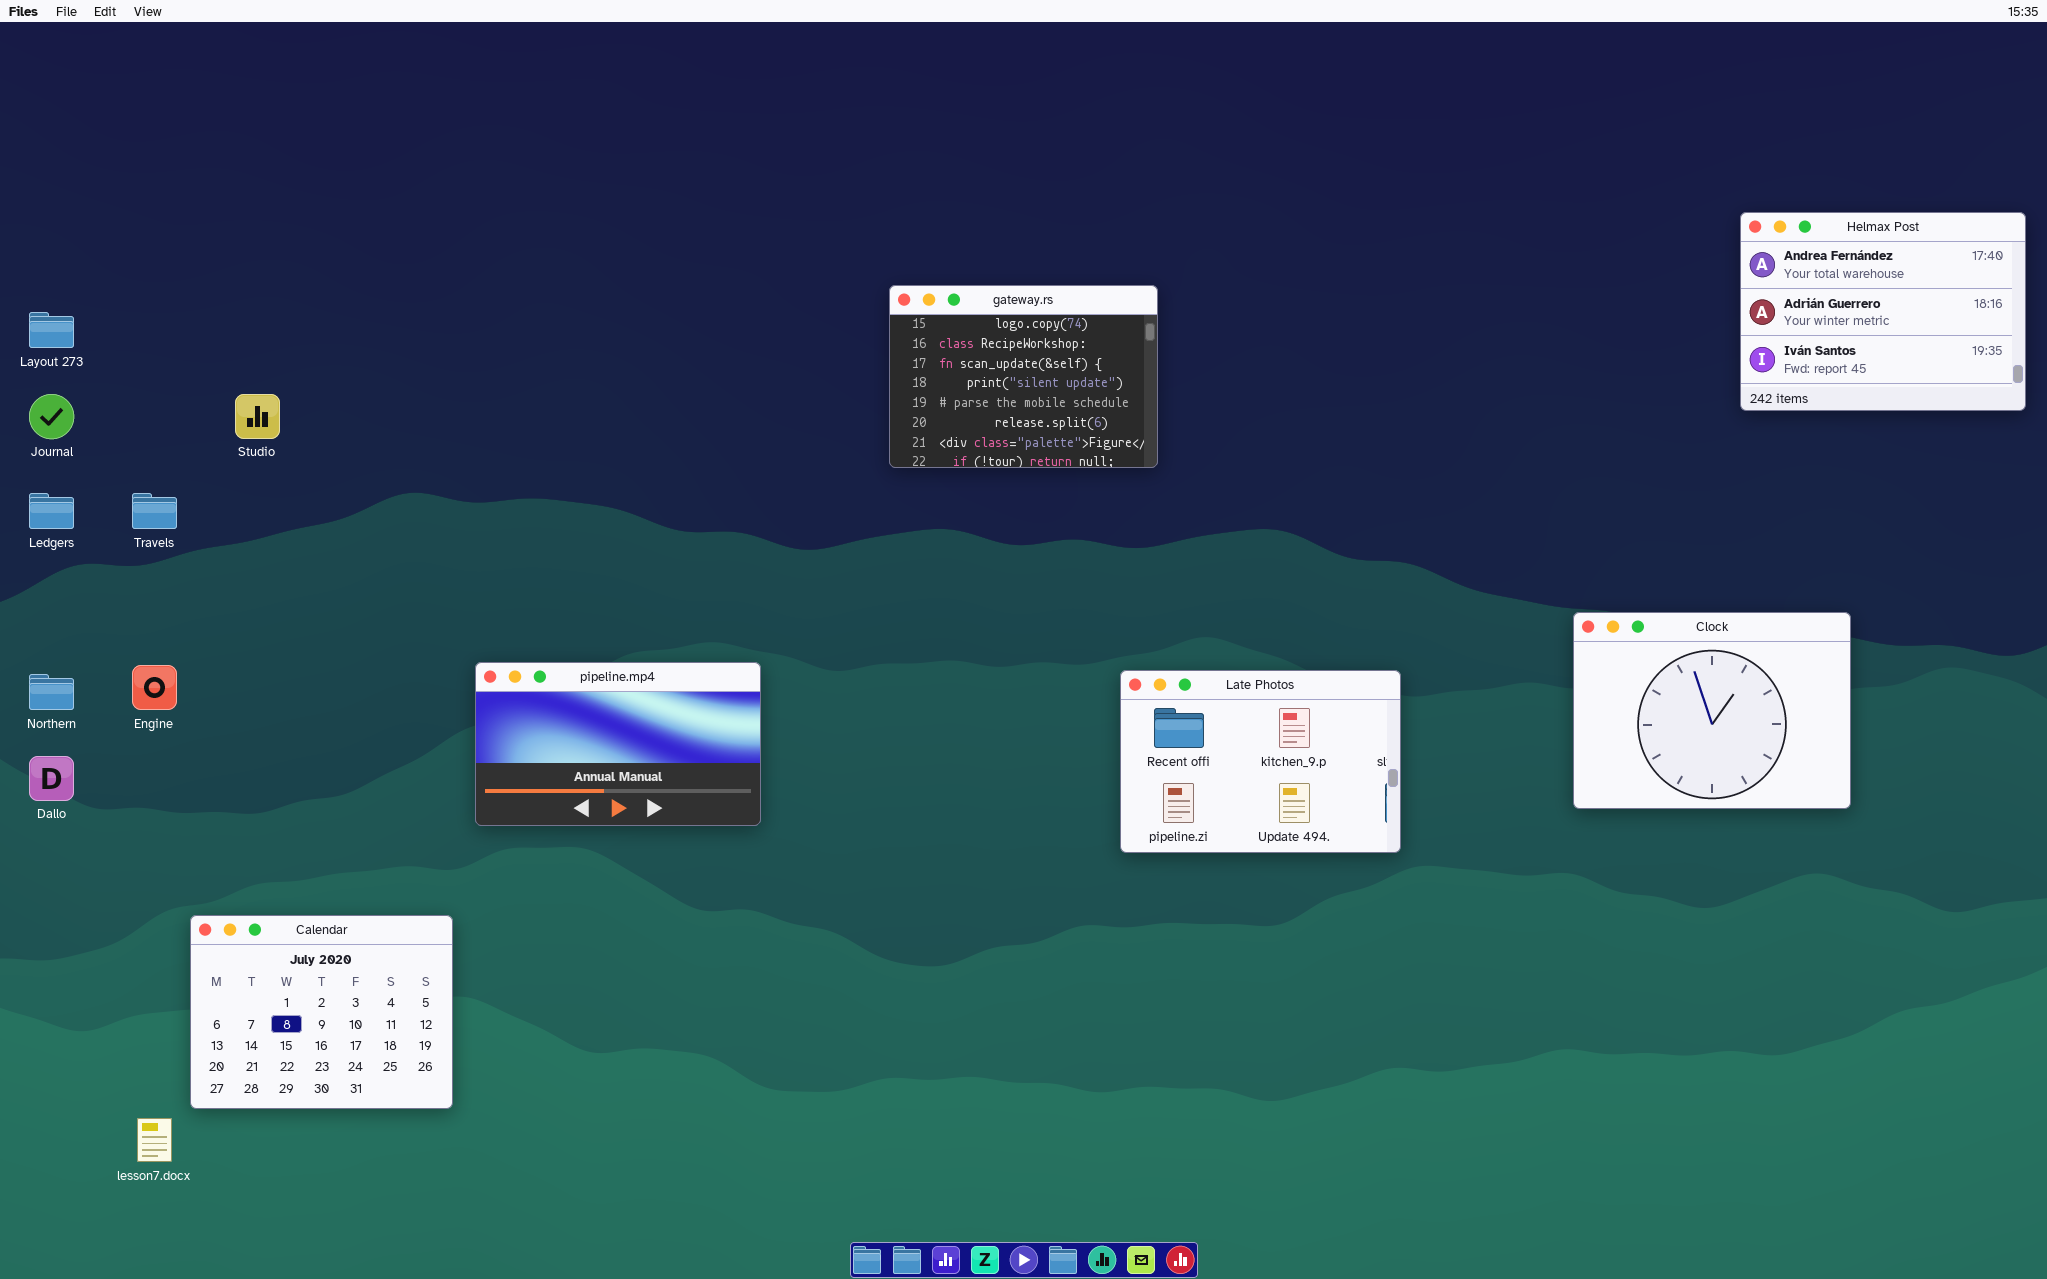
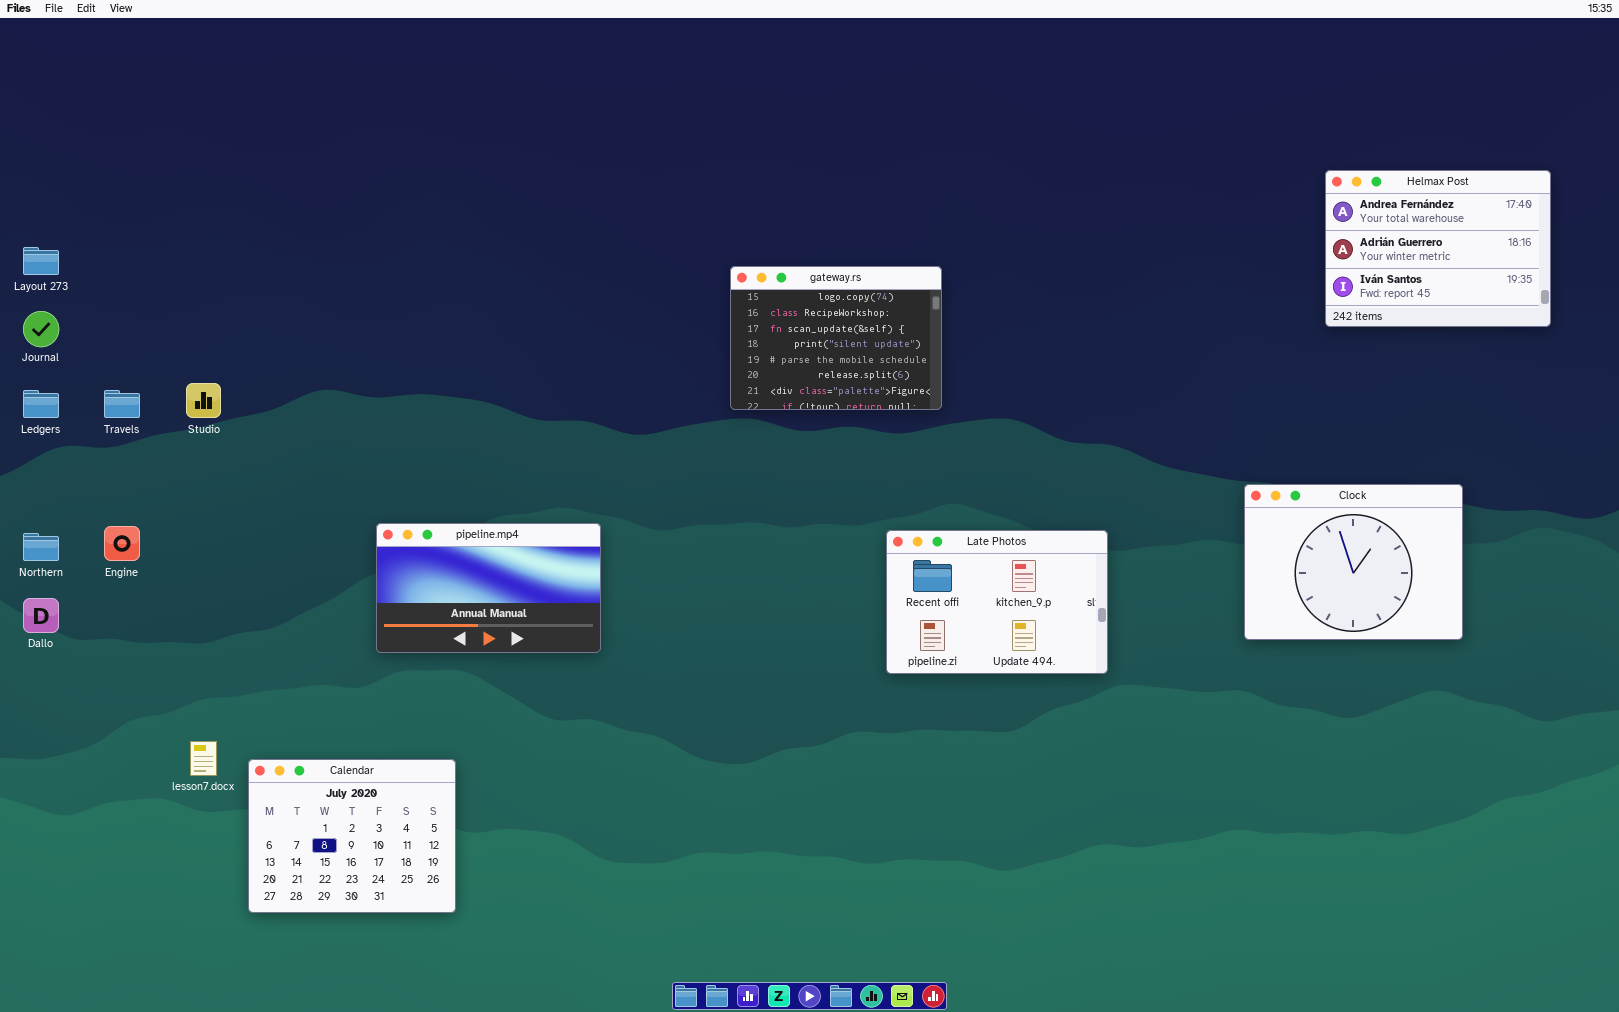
Helmax Post: [1740,212,2026,411] -> [1325,170,1551,327], moved
gateway.rs: [889,285,1158,468] -> [730,266,942,410], moved
Studio: [235,394,280,439] -> [186,383,221,418], moved
Calendar: [190,915,453,1109] -> [248,759,456,913], moved
lesson7.docx: [137,1118,172,1162] -> [190,741,217,776], moved

